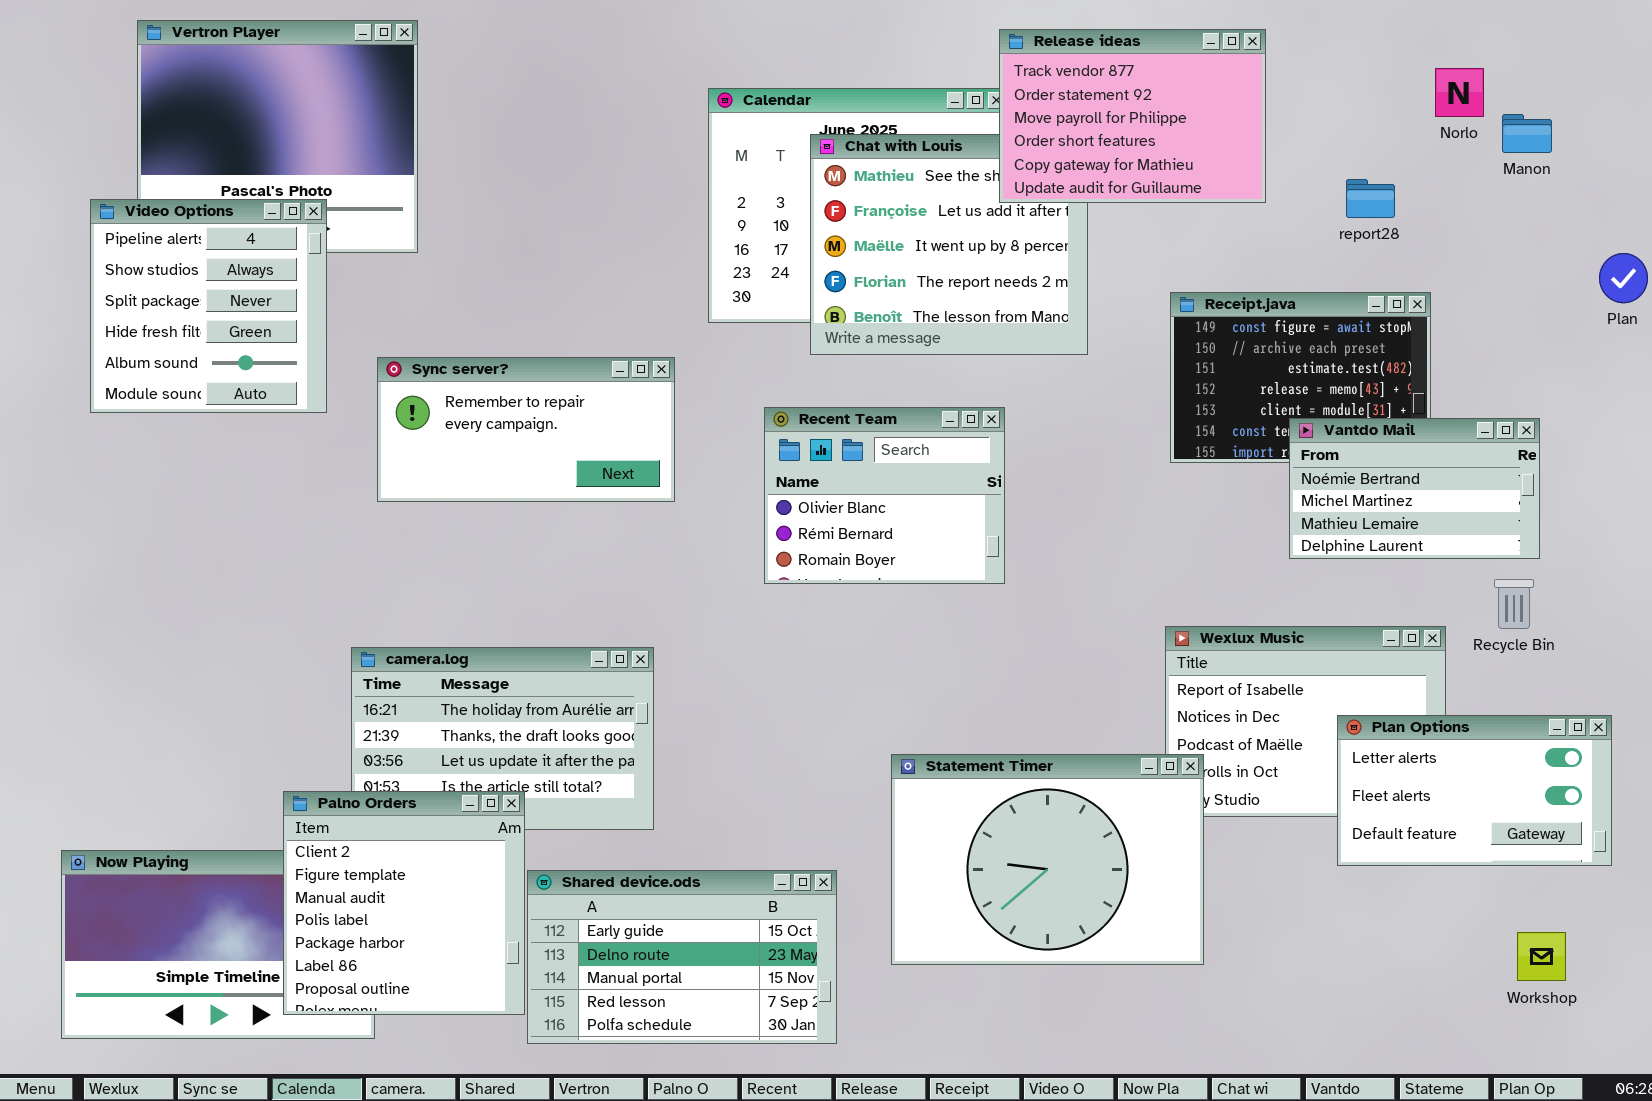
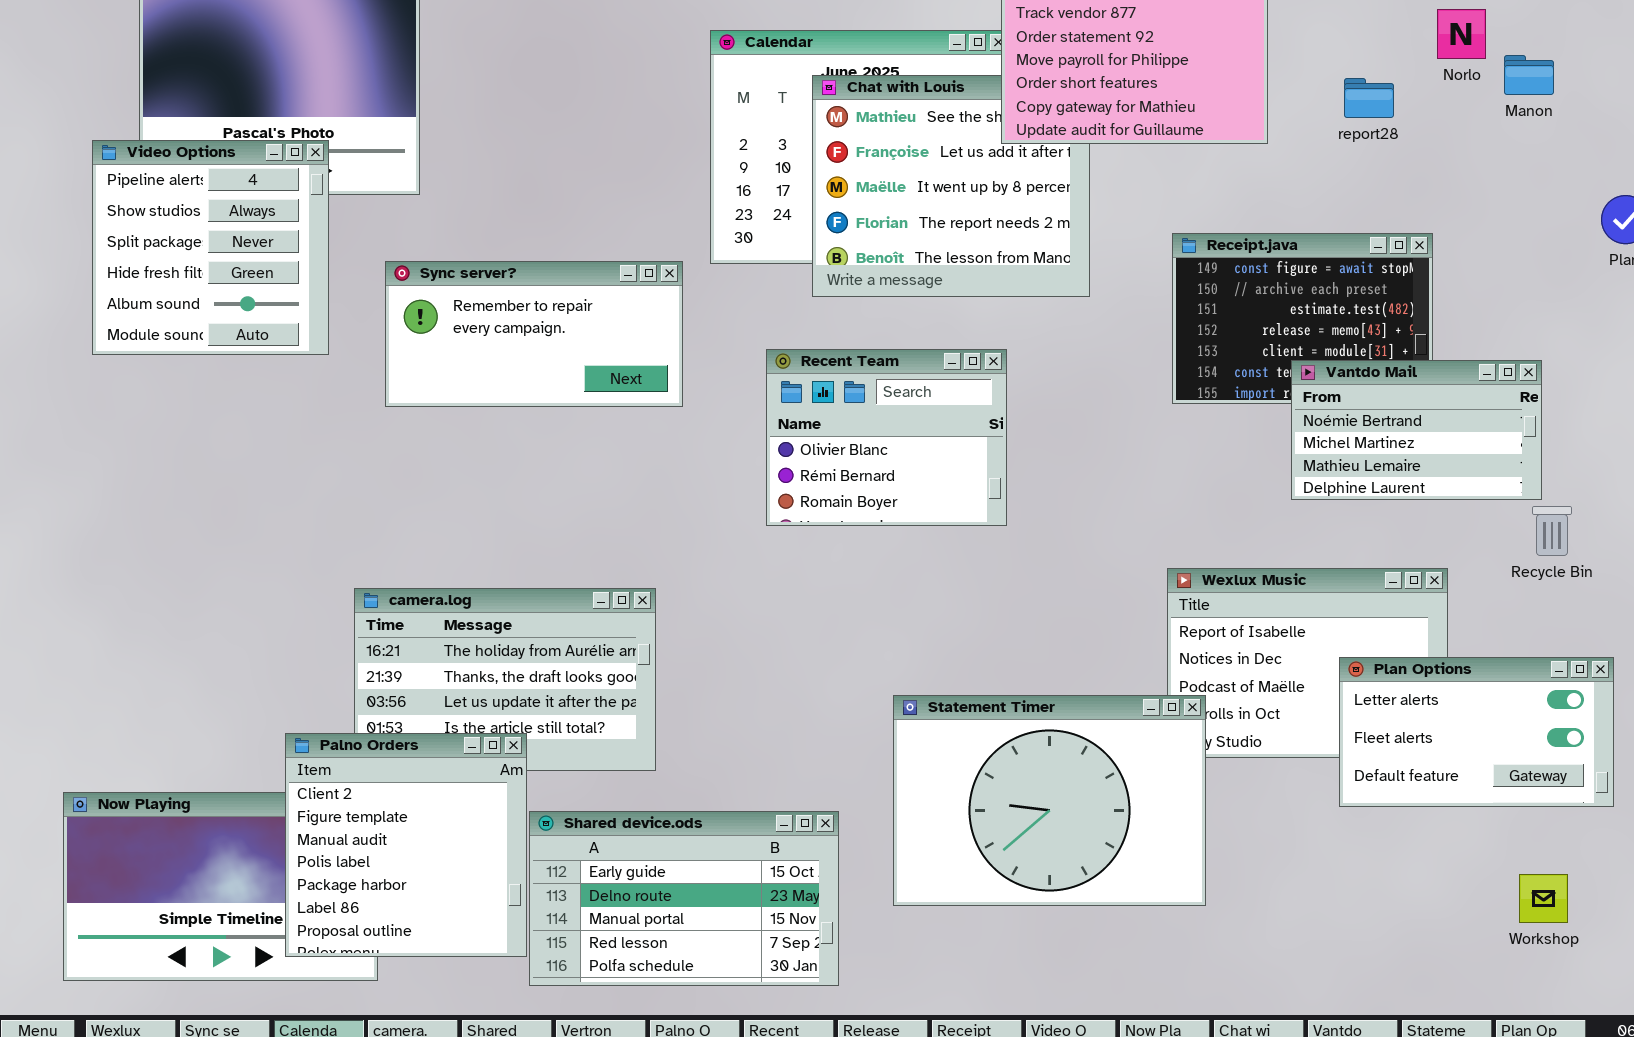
report28: [1346,179,1395,218] -> [1344,78,1394,118], moved
Sync server?: [377,357,675,502] -> [385,261,683,407], moved
Recycle Bin: [1494,579,1534,629] -> [1532,506,1572,556], moved

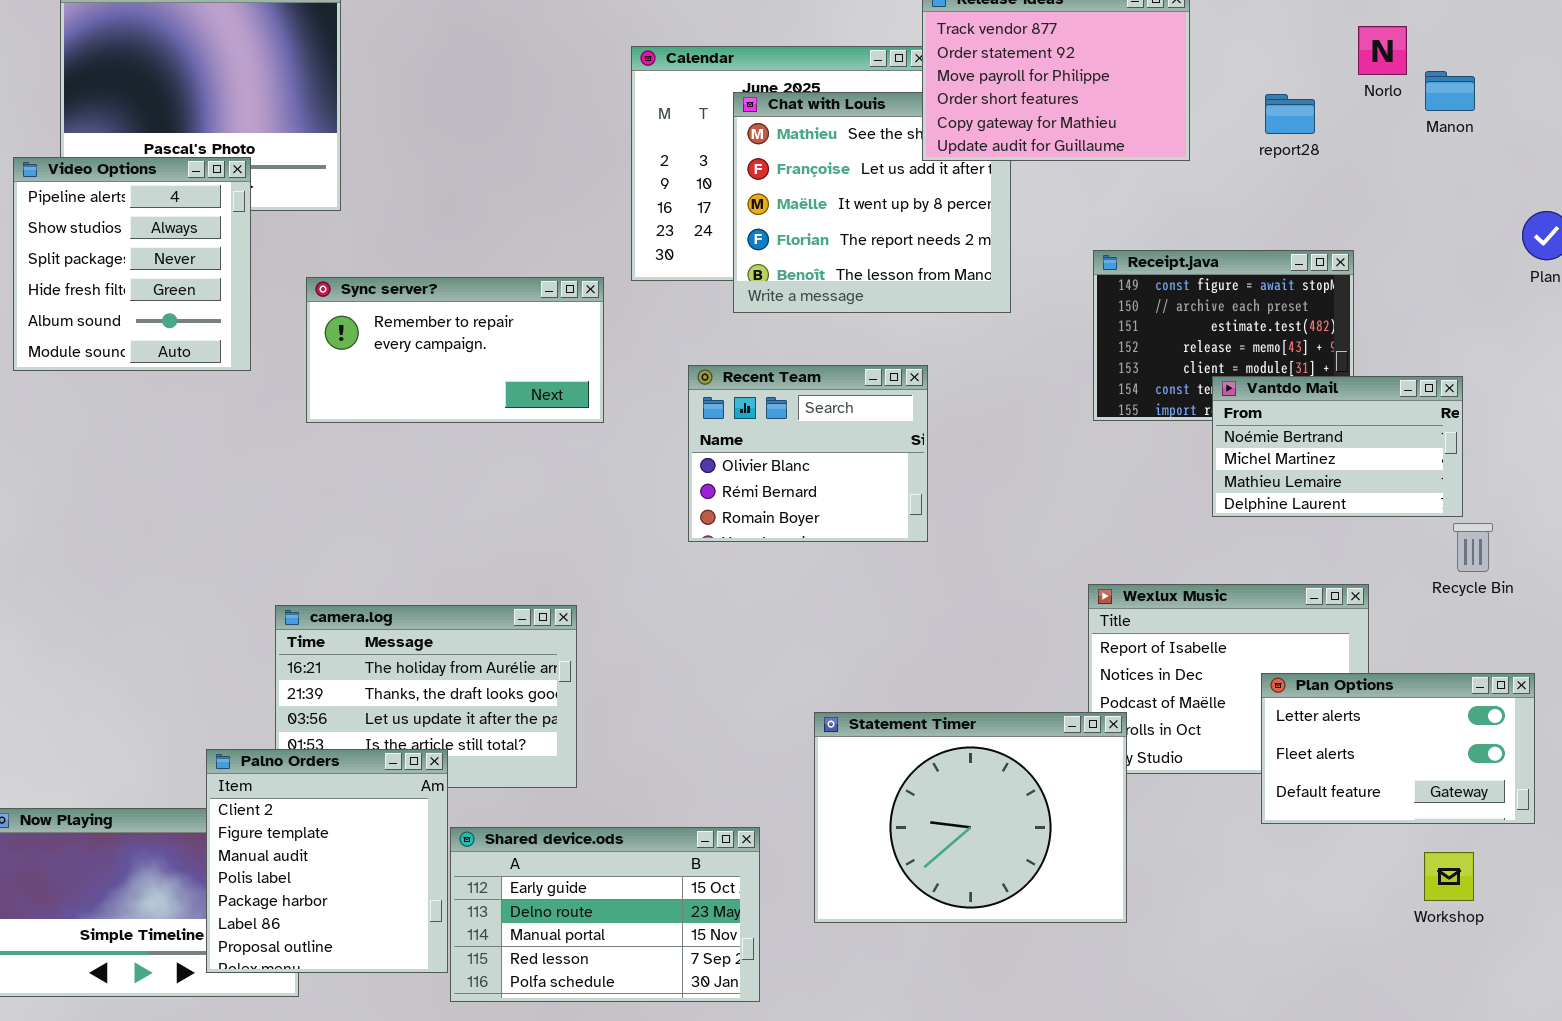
Workshop: [1519,874,1568,923] -> [1424,852,1474,901], moved

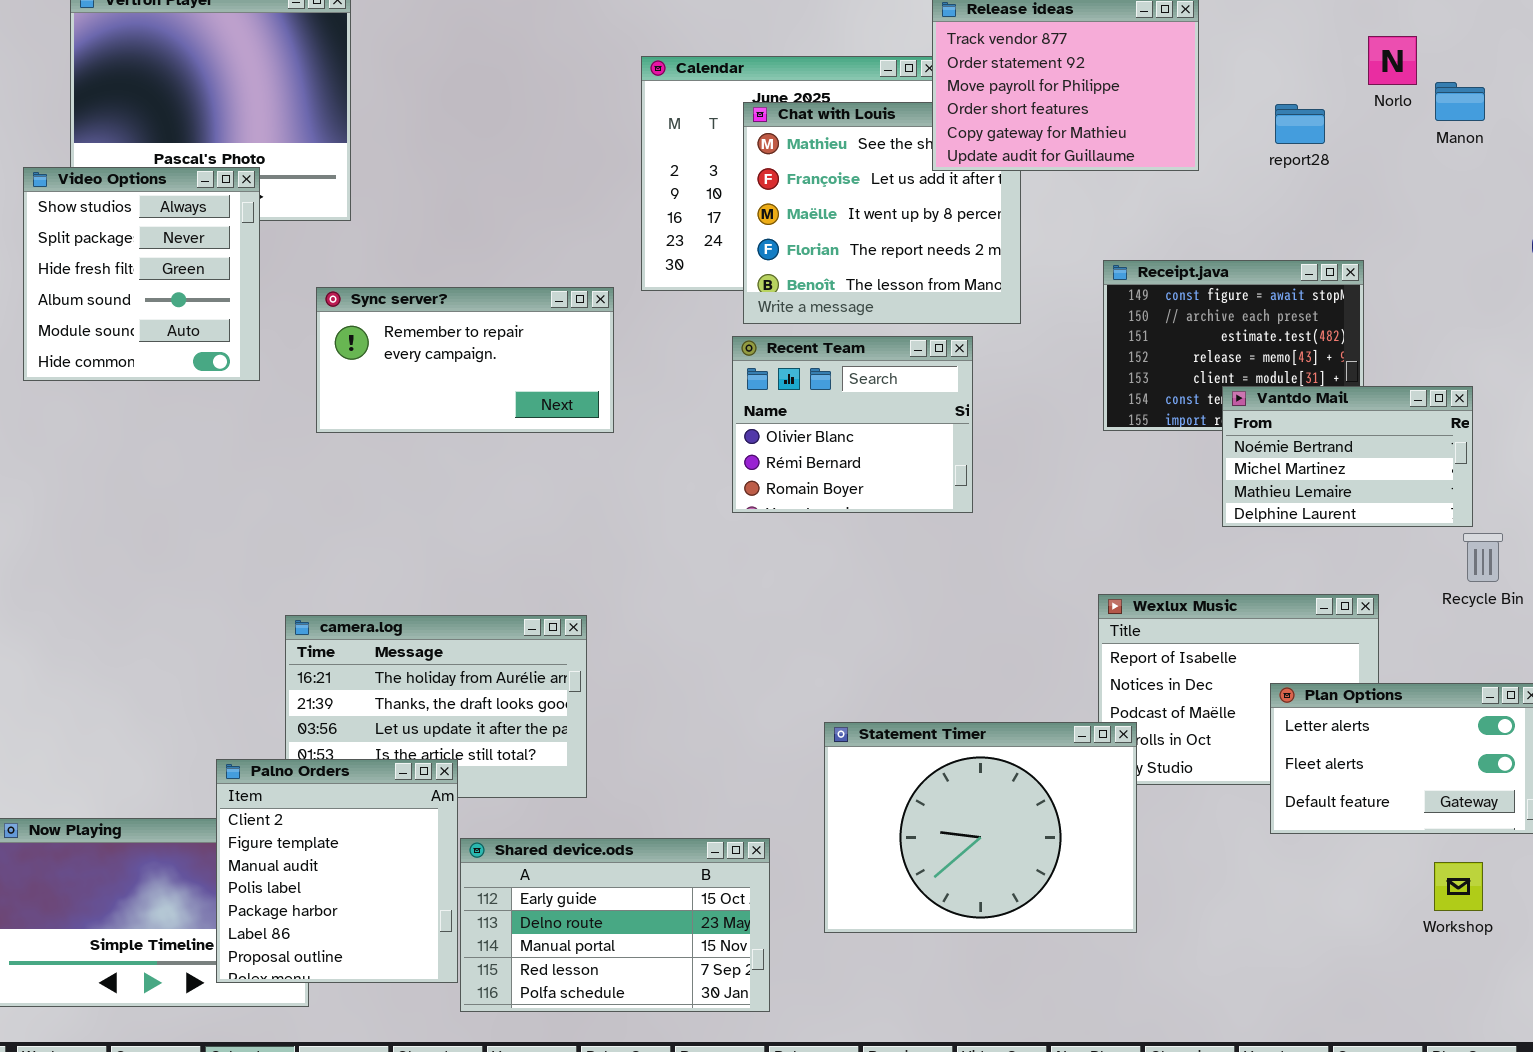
Video Options: [13,157,251,371] -> [23,167,260,381], scrolled down 1 row
Recent Team: [688,365,928,542] -> [732,336,973,513], moved

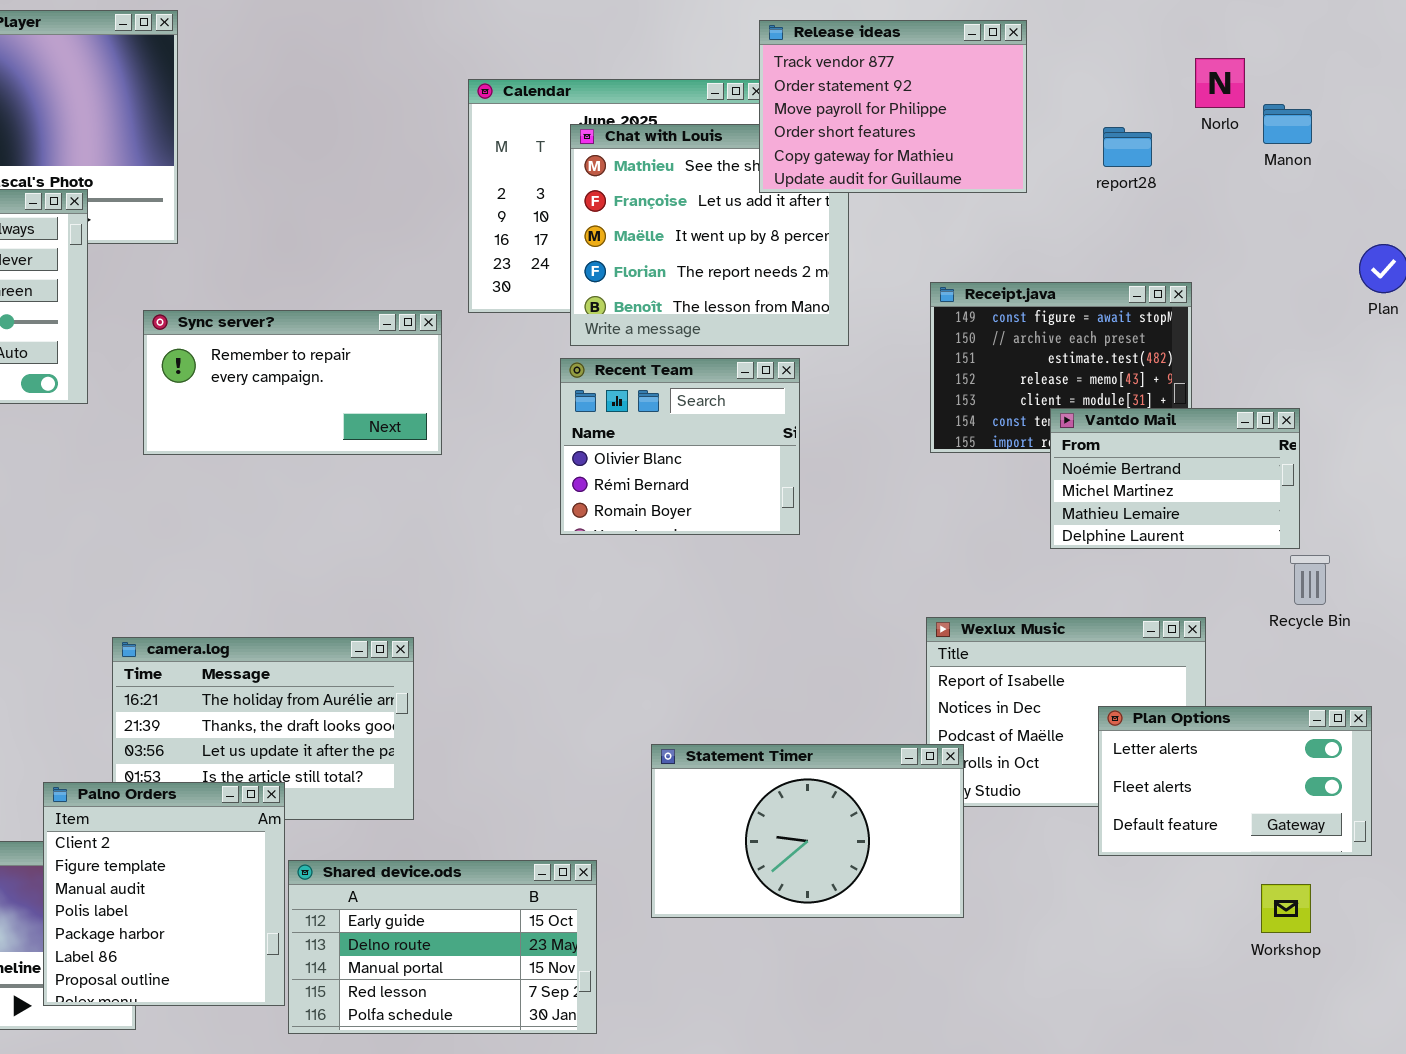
Statement Timer: [824,722,1137,933] -> [651,744,964,918], resized

